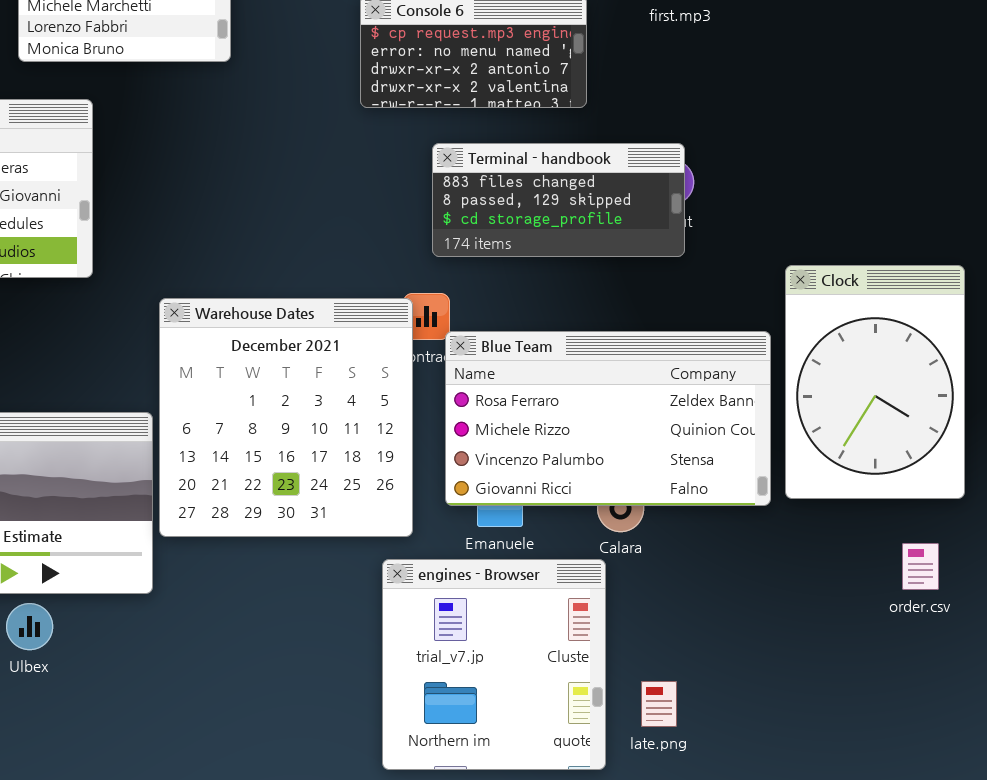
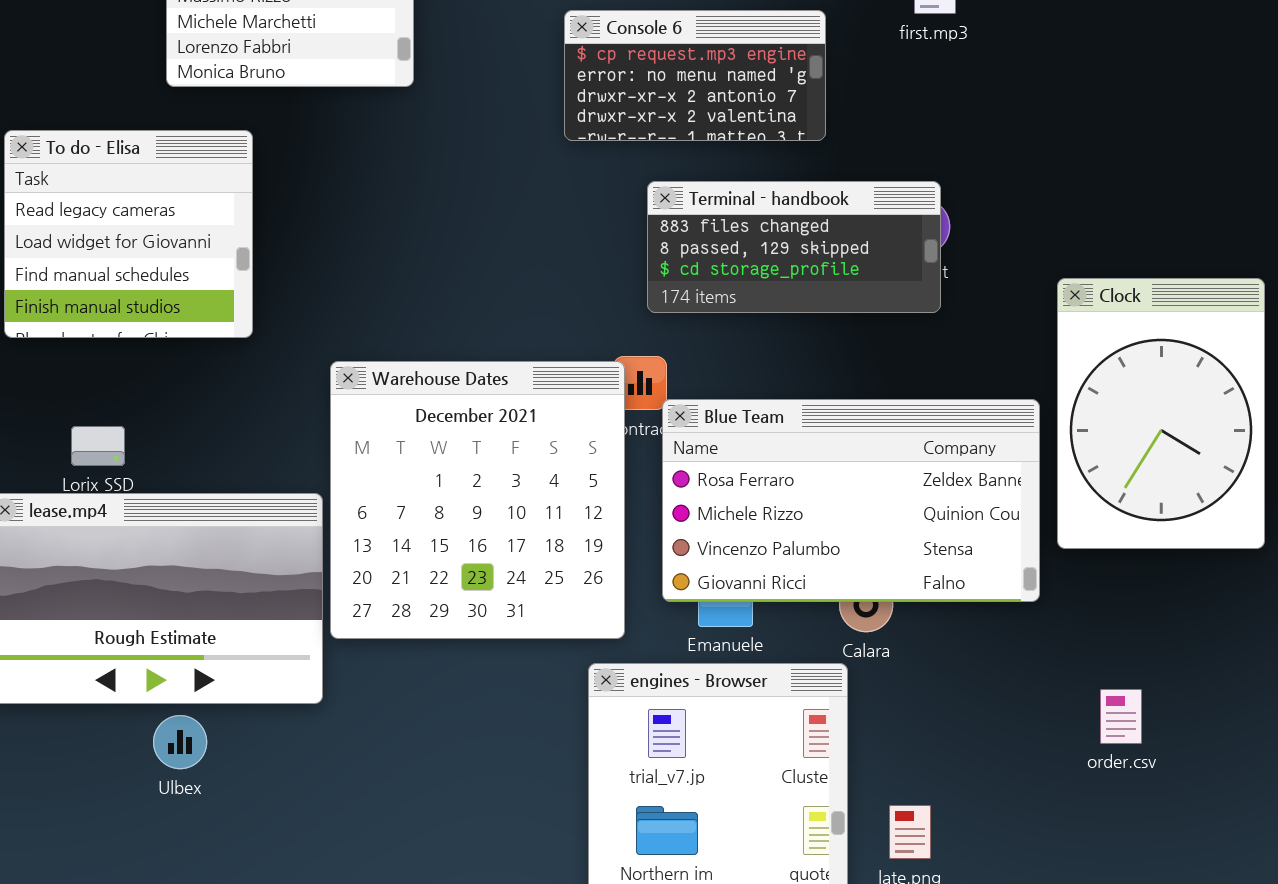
Clock: [785,265,965,499] -> [1057,278,1265,549], moved
order.csv: [902,543,939,590] -> [1100,689,1142,744], moved

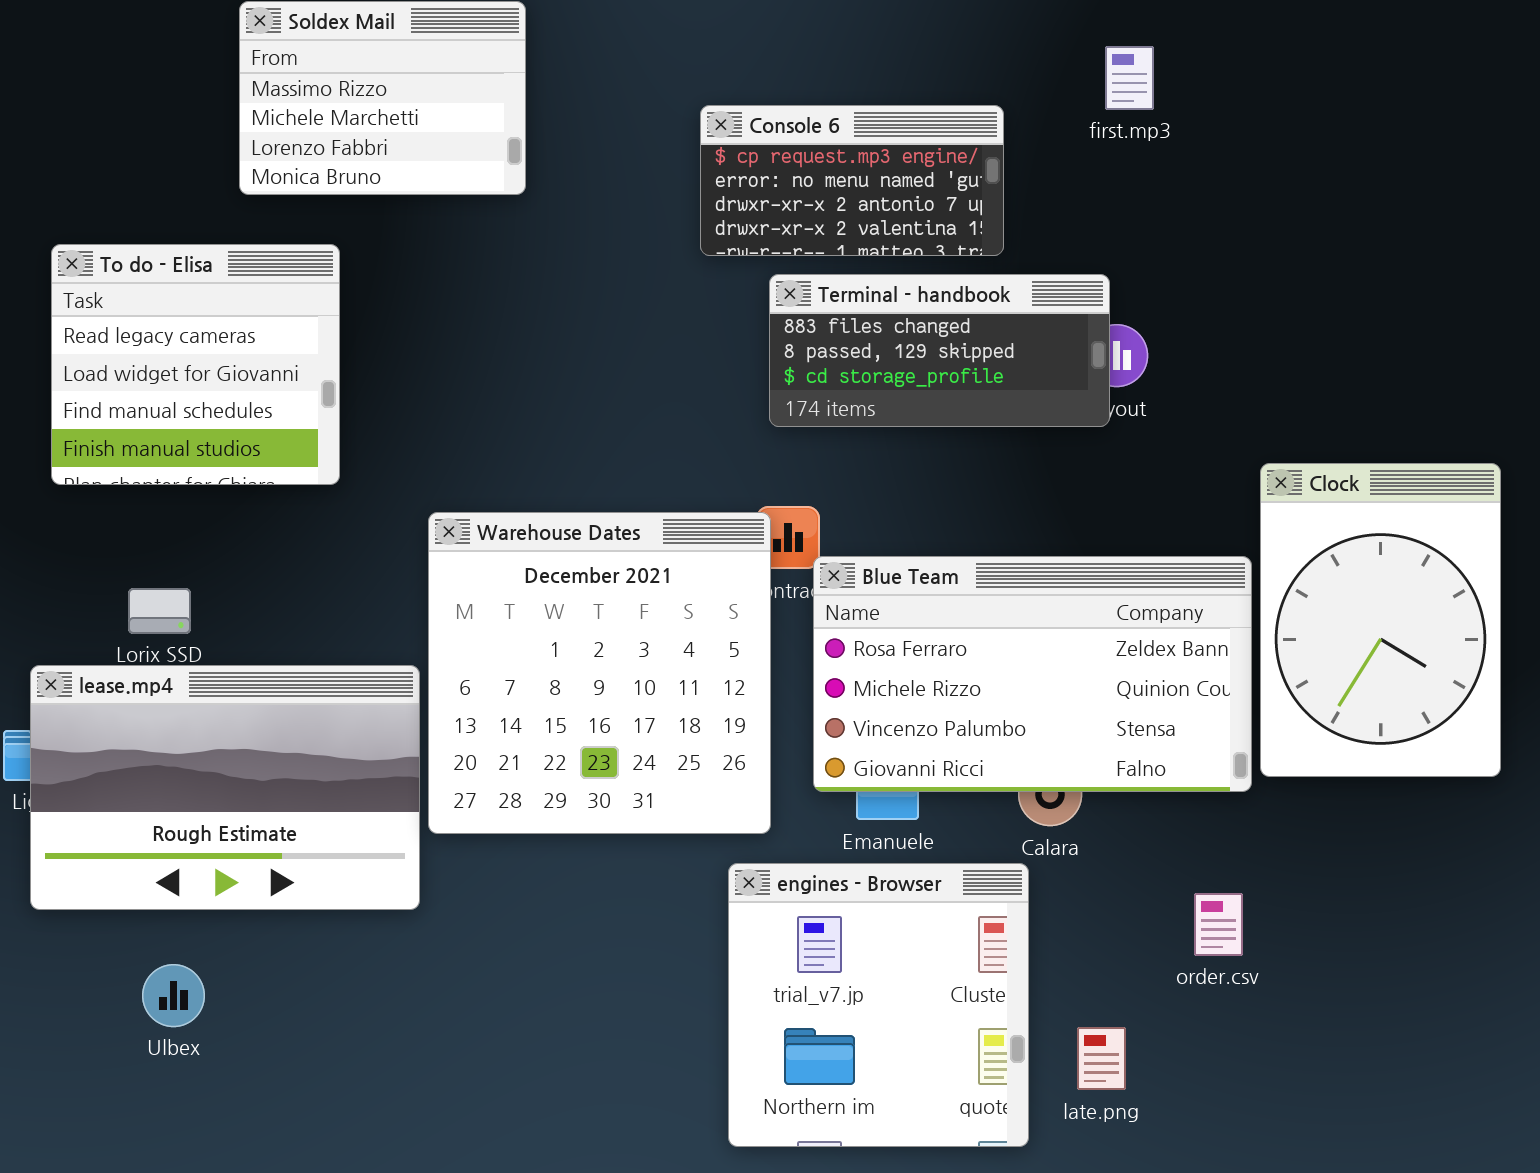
Terminal - handbook: [647,181,941,313] -> [769,274,1110,427], moved
Clock: [1057,278,1265,549] -> [1260,463,1501,777], moved
order.csv: [1100,689,1142,744] -> [1194,893,1243,956], moved
Ulbex: [153,715,207,769] -> [142,964,205,1027], moved

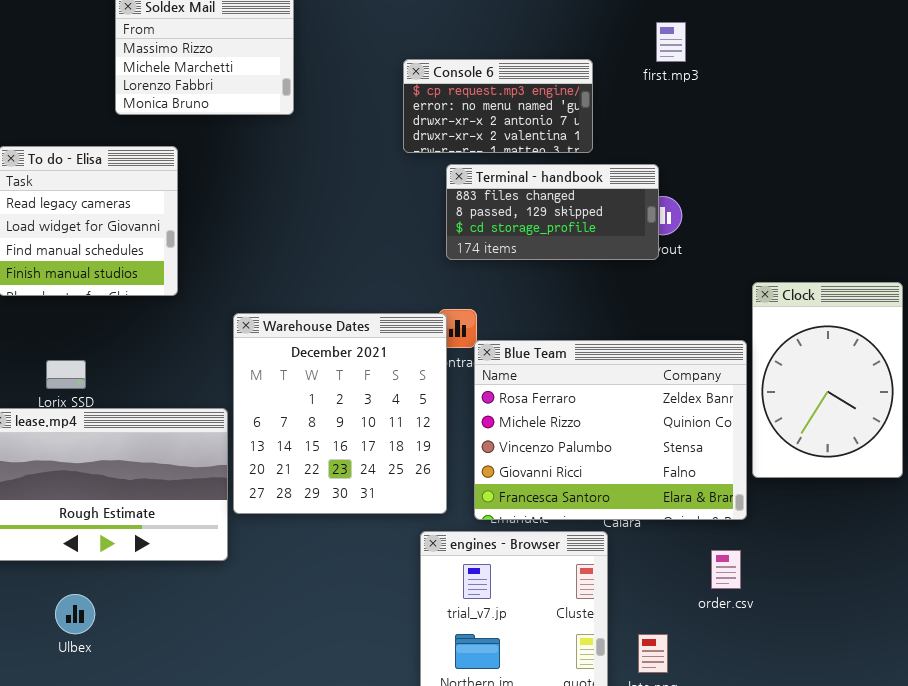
Blue Team: [813,556,1252,792] -> [474,340,747,520], resized

